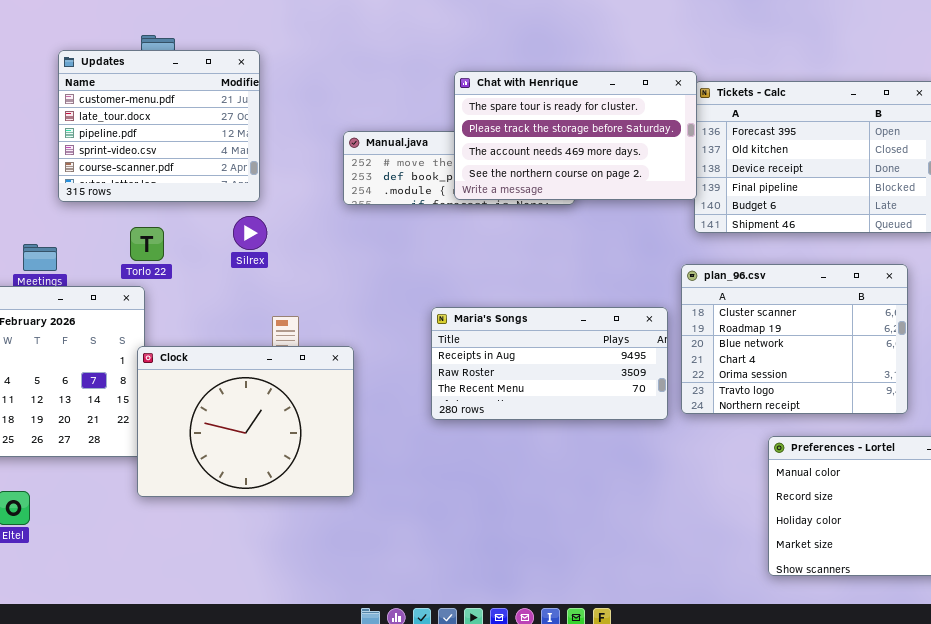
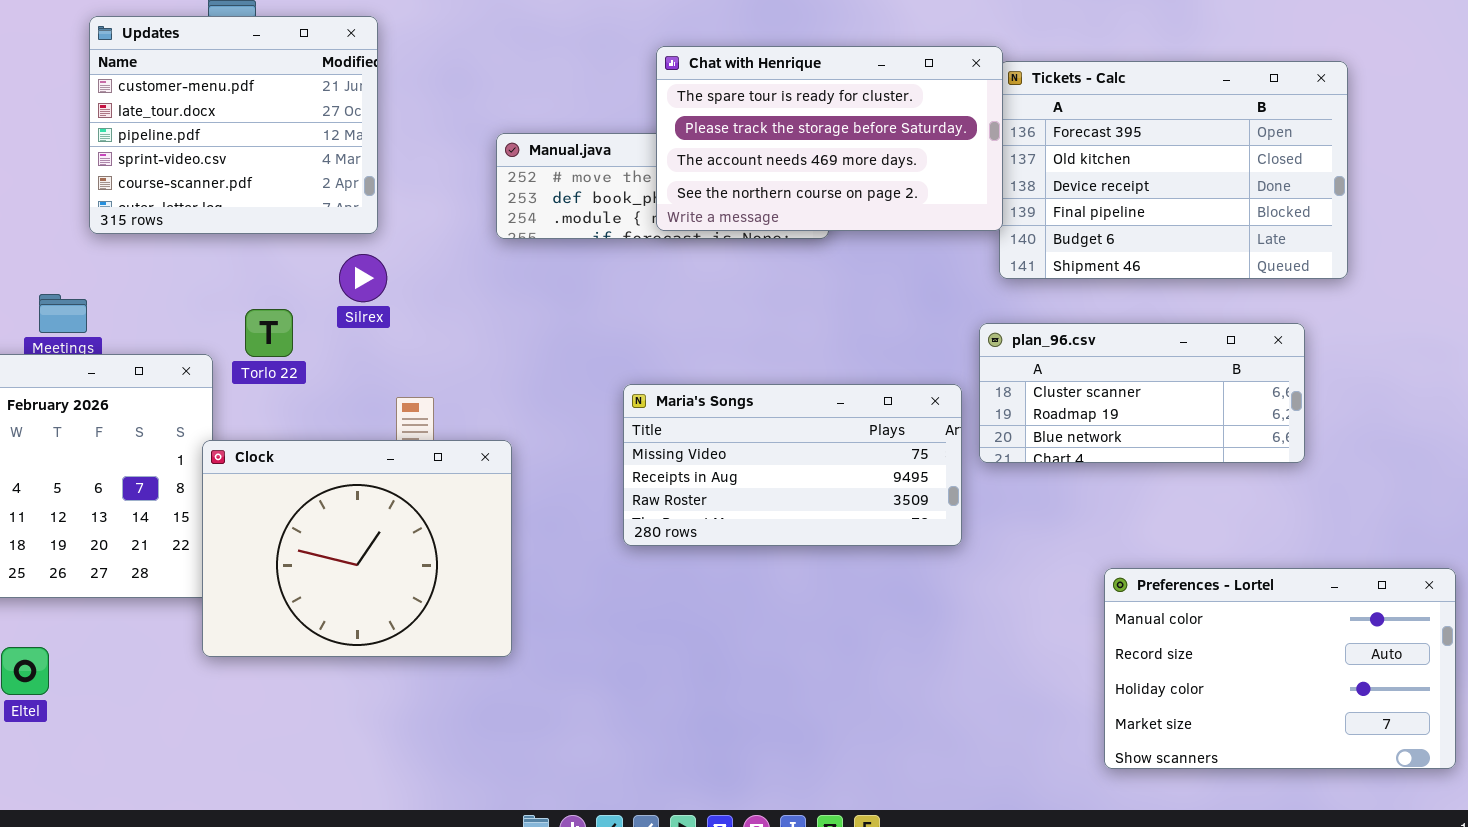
Torlo 22: [130,227,164,261] -> [245,309,293,357], moved
plan_96.csv: [681,264,908,414] -> [979,323,1305,463], resized
Maria's Songs: [431,307,668,420] -> [623,384,962,546], scrolled up 1 row

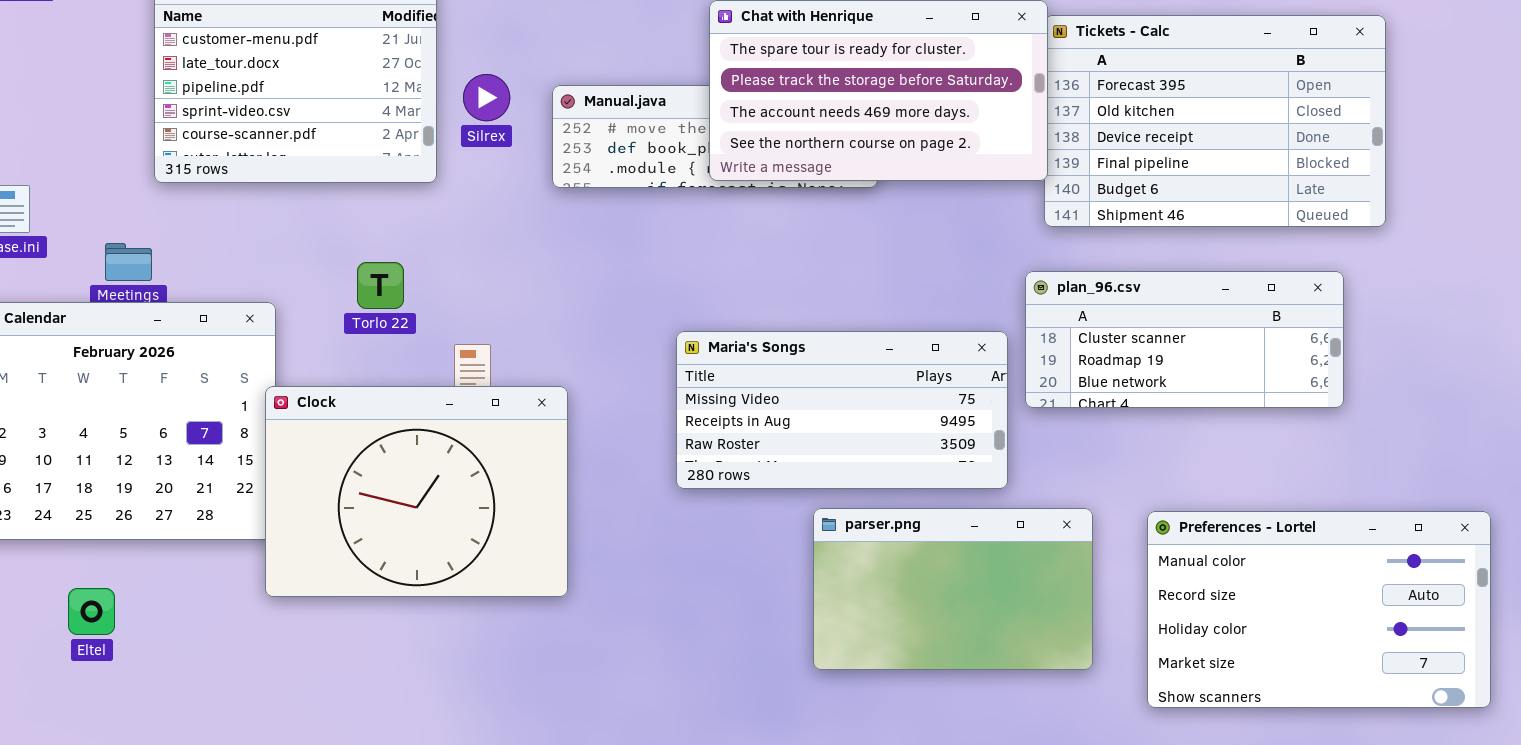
Silrex: [339,254,387,302] -> [463,74,510,121], moved
Torlo 22: [245,309,293,357] -> [357,262,404,309], moved
parser.png: none -> [813,508,1093,670], opened

